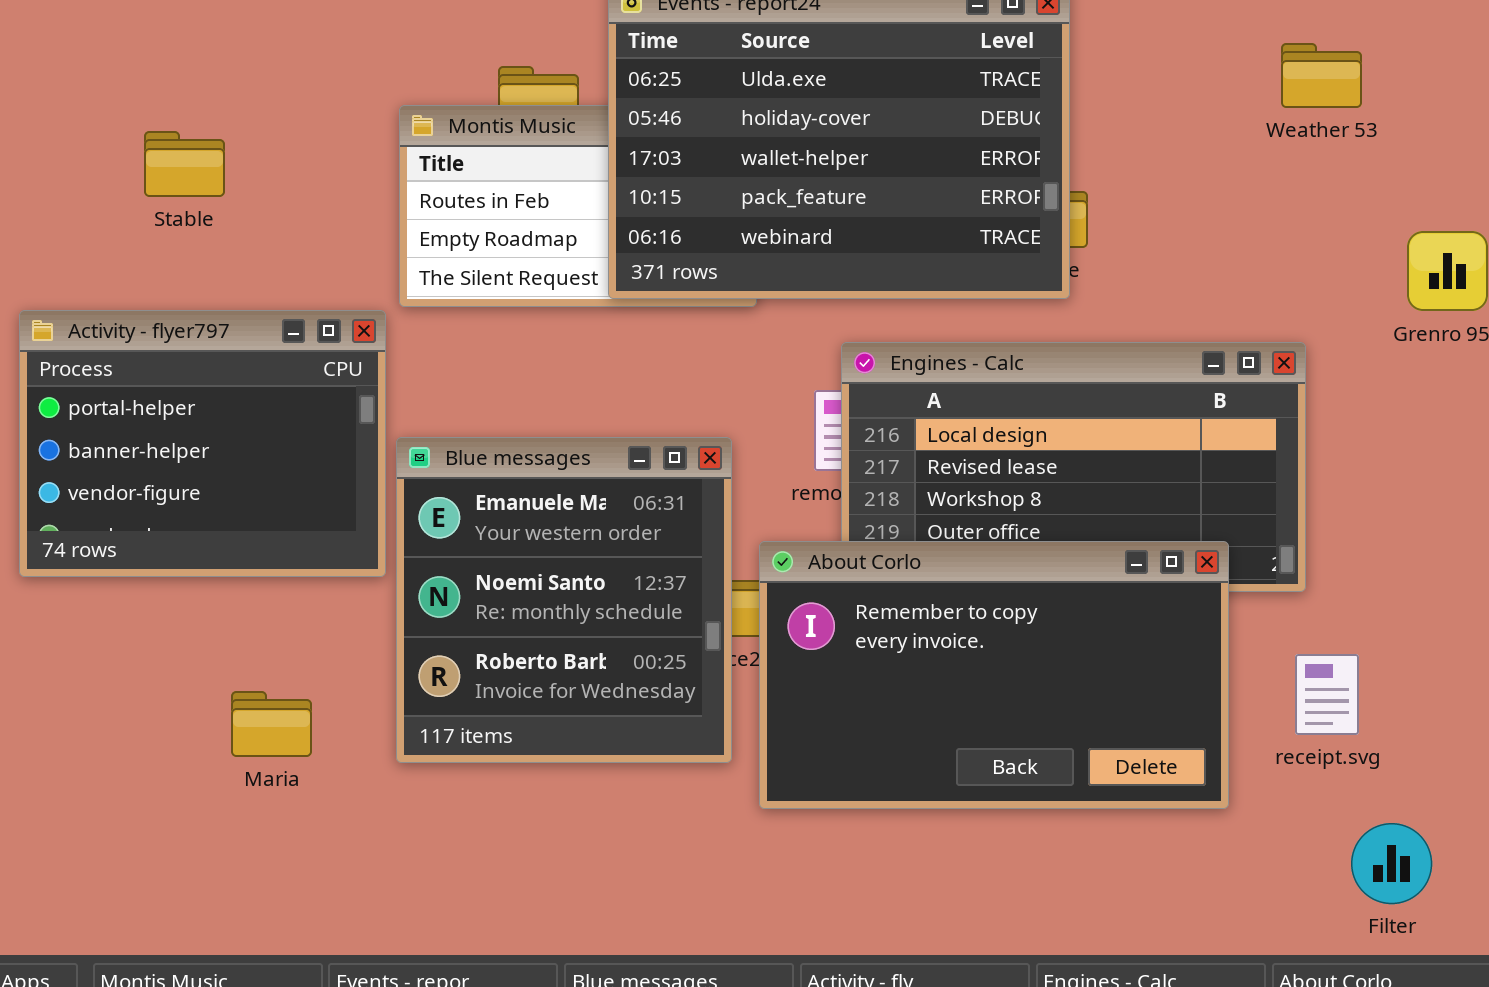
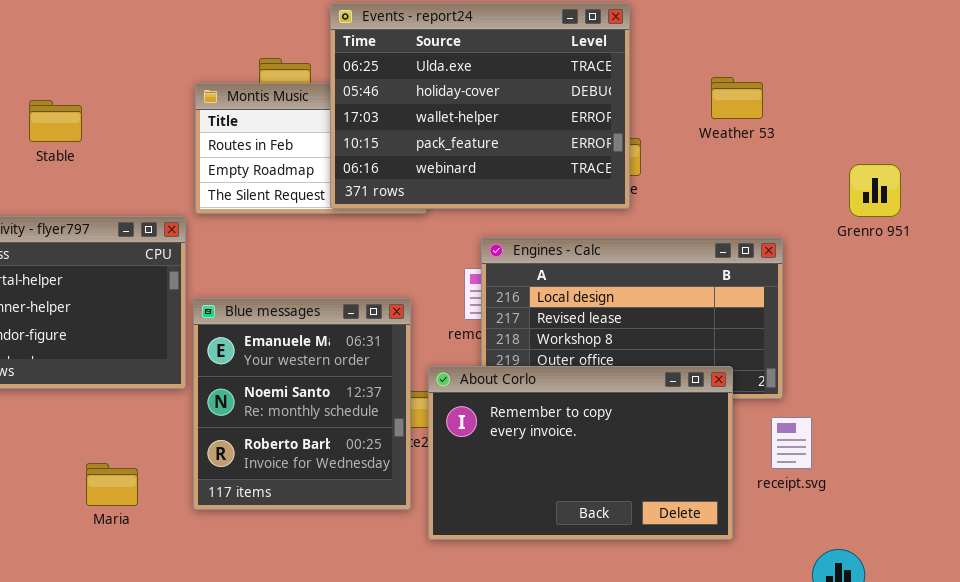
Weather 53: [1281,43,1362,108] -> [711,77,763,119], moved
receipt.svg: [1295,654,1359,735] -> [771,417,812,469], moved

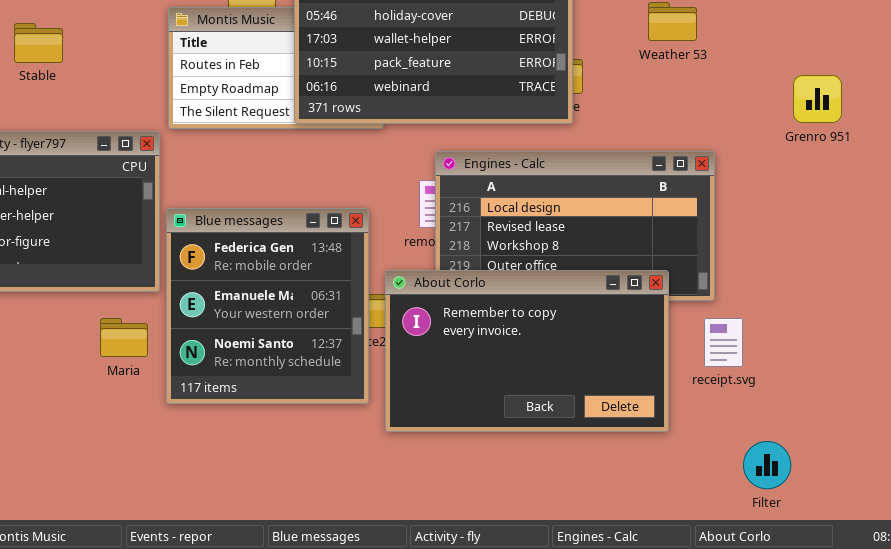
Grenro 951: [849,164,901,217] -> [793,75,842,123], moved
Blue messages: [193,298,411,510] -> [166,208,369,404], scrolled up 1 row
Maria: [86,463,138,506] -> [100,318,148,357], moved

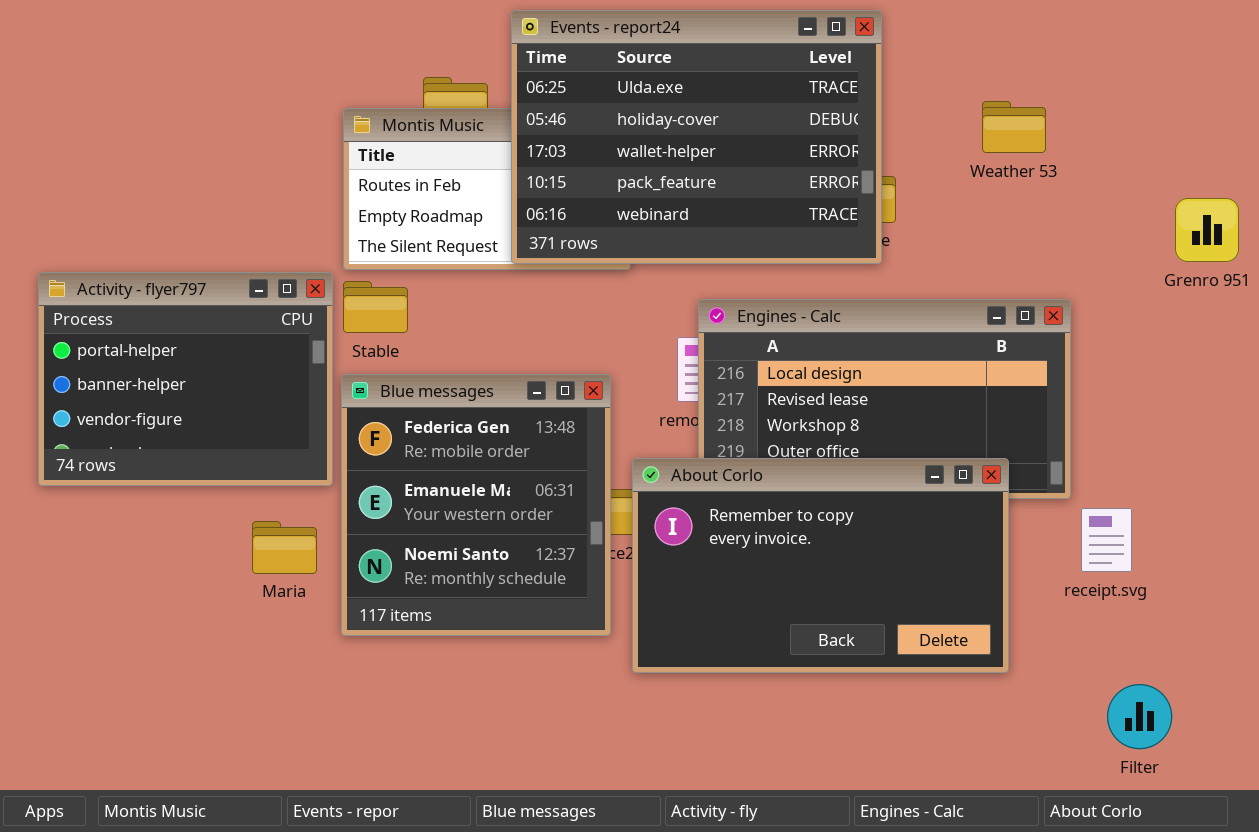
Stable: [14,23,63,63] -> [343,281,408,333], moved
receipt.svg: [704,318,743,367] -> [1081,508,1132,572], moved

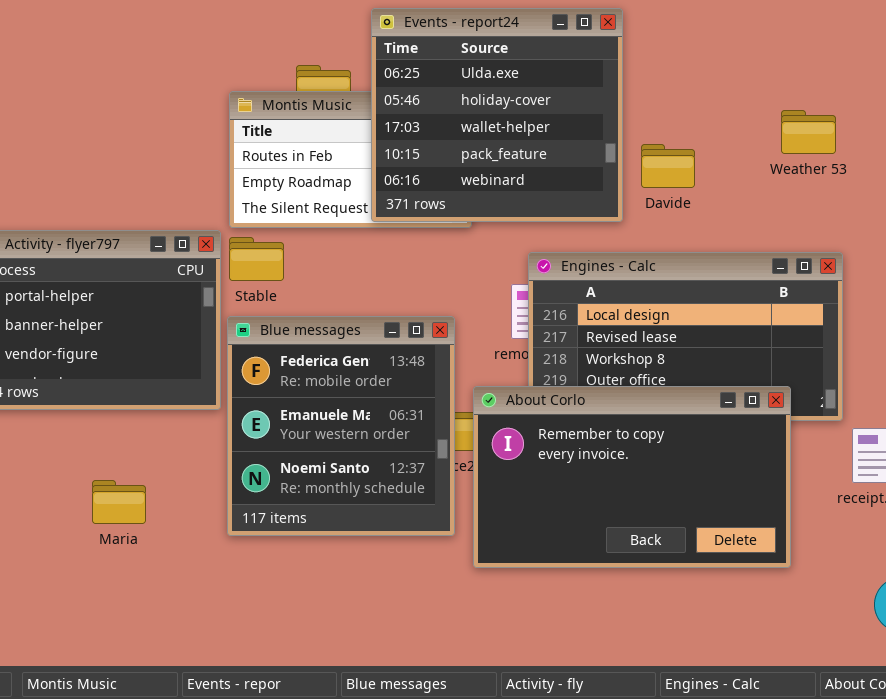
Events - report24: [511,10,882,264] -> [371,8,623,222], resized
Weather 53: [982,101,1046,153] -> [781,110,836,154], moved
Maria: [252,521,317,574] -> [92,480,146,524], moved

